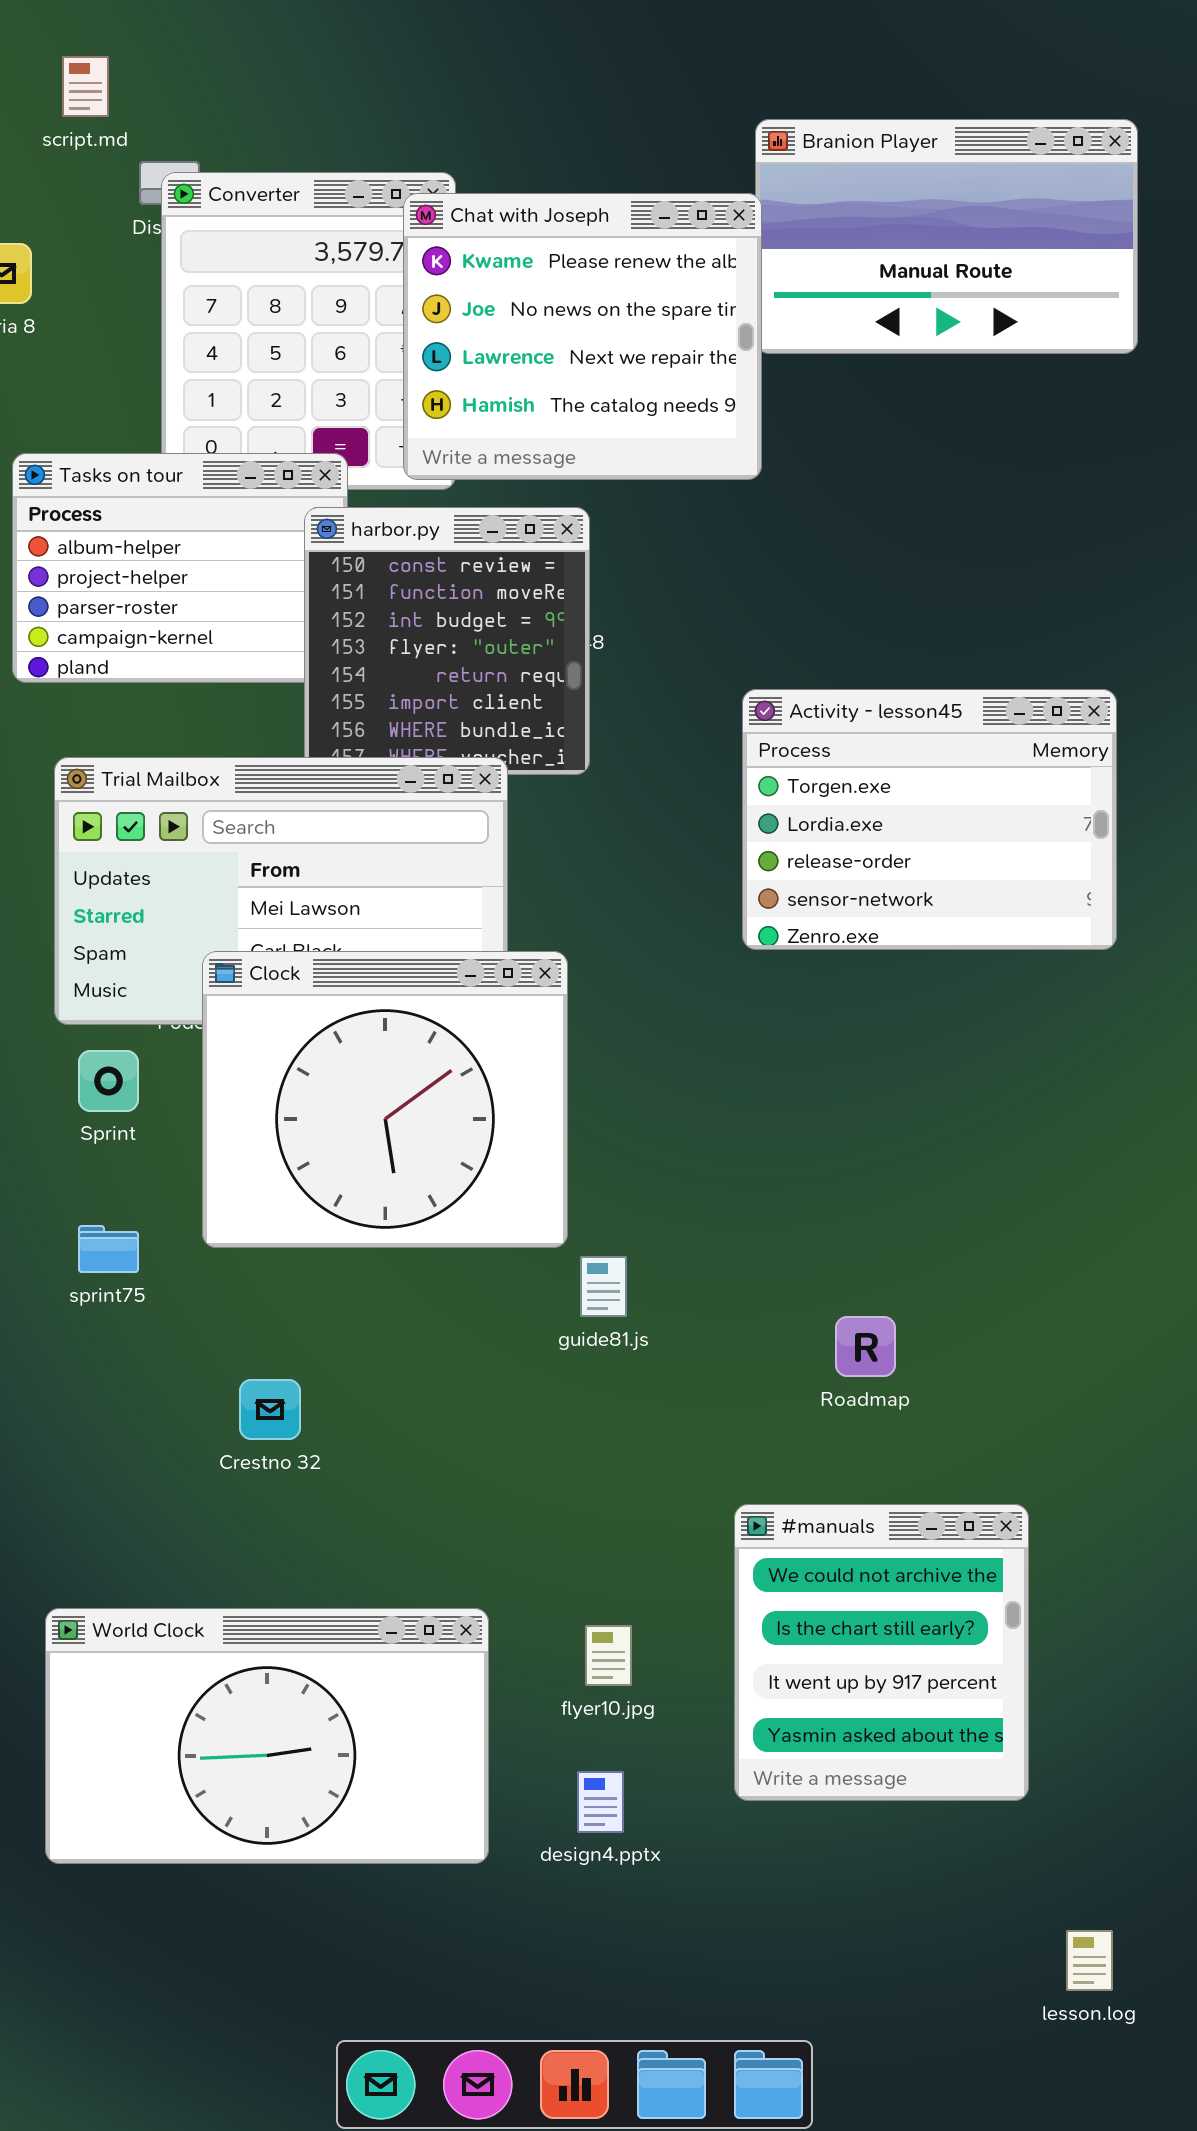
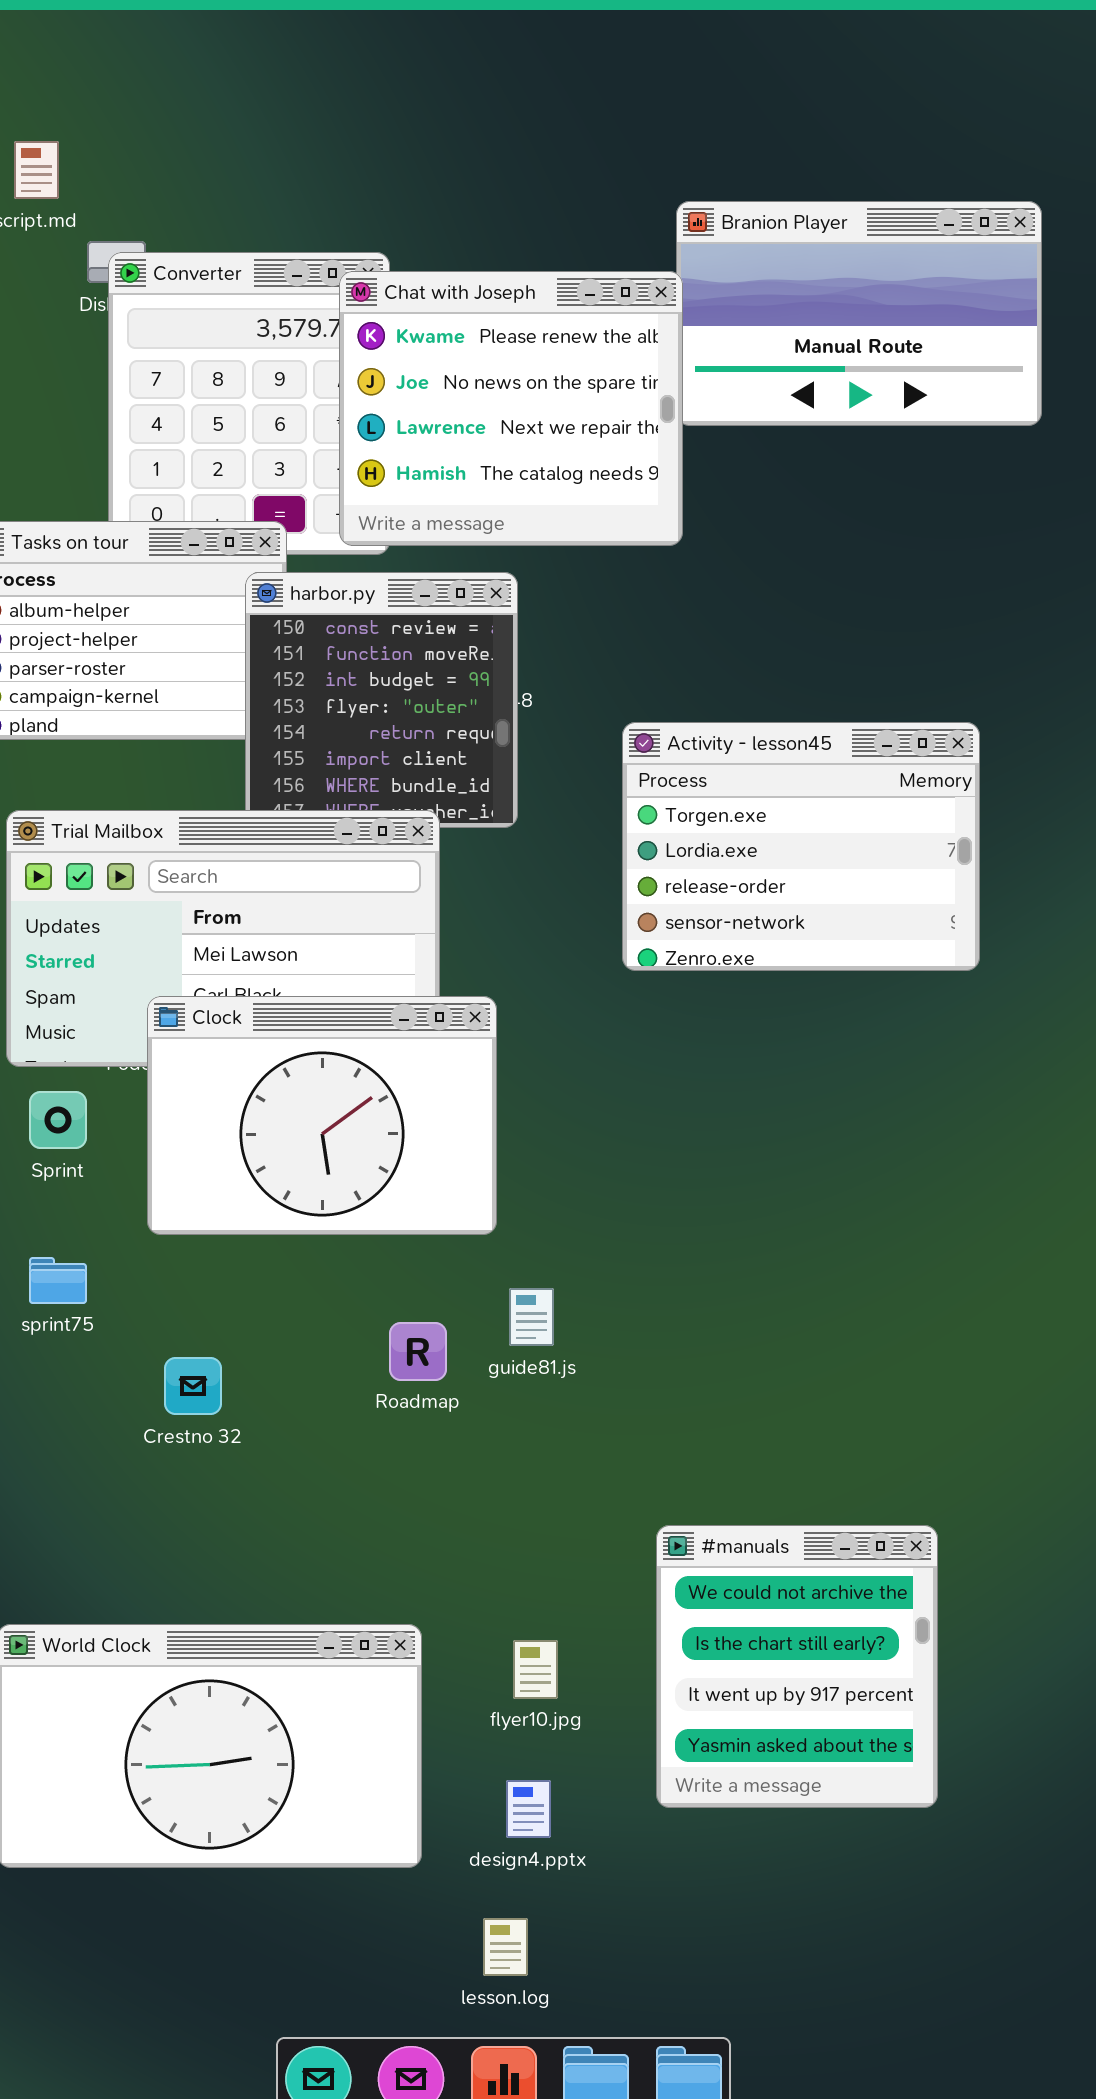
Activity - lesson45: [742,689,1117,950] -> [622,722,980,971], moved
Clock: [202,951,568,1248] -> [147,996,497,1235], resized
Roadmap: [835,1316,896,1377] -> [389,1322,447,1381], moved
Crestno 32: [239,1379,301,1440] -> [164,1357,222,1415], moved
lesson.log: [1066,1930,1113,1991] -> [483,1918,528,1976], moved

